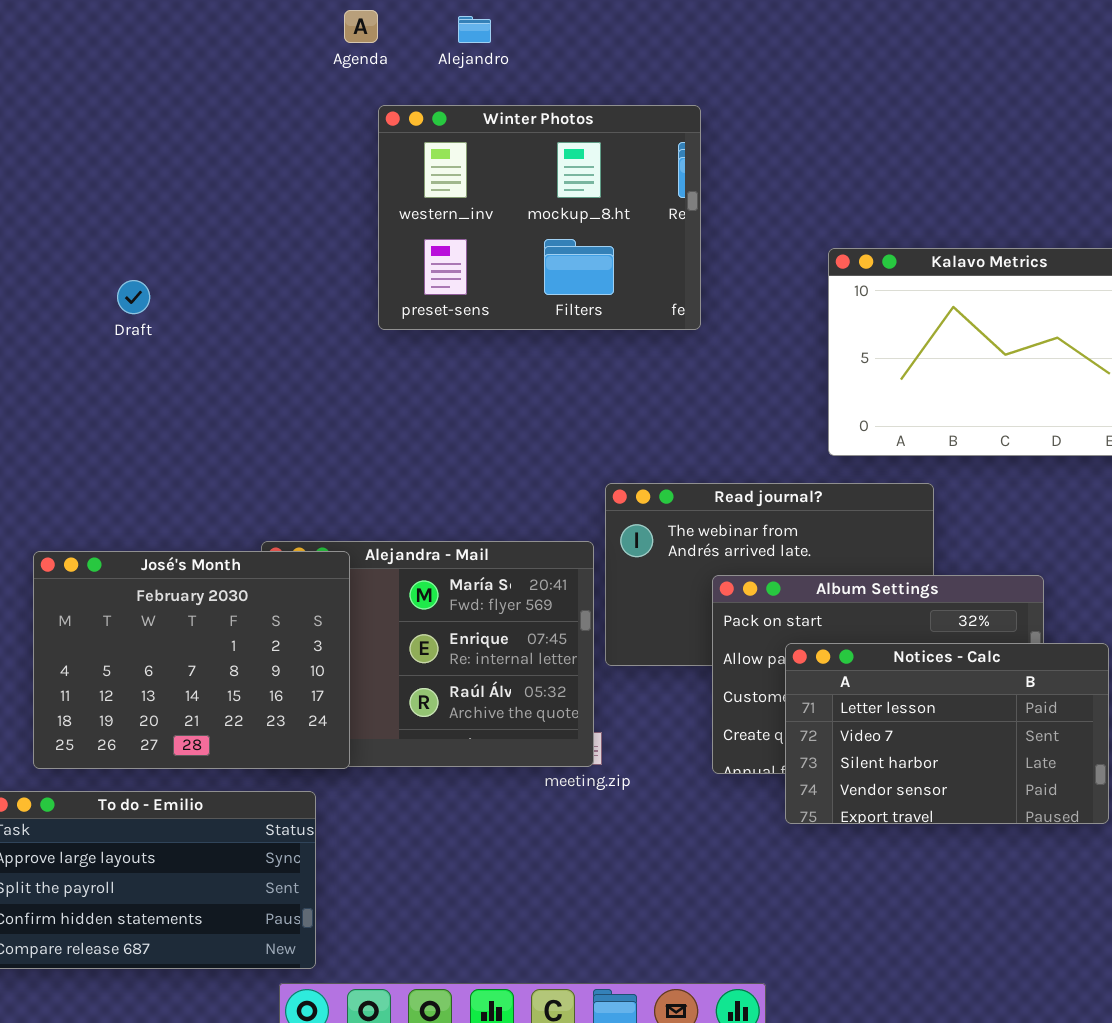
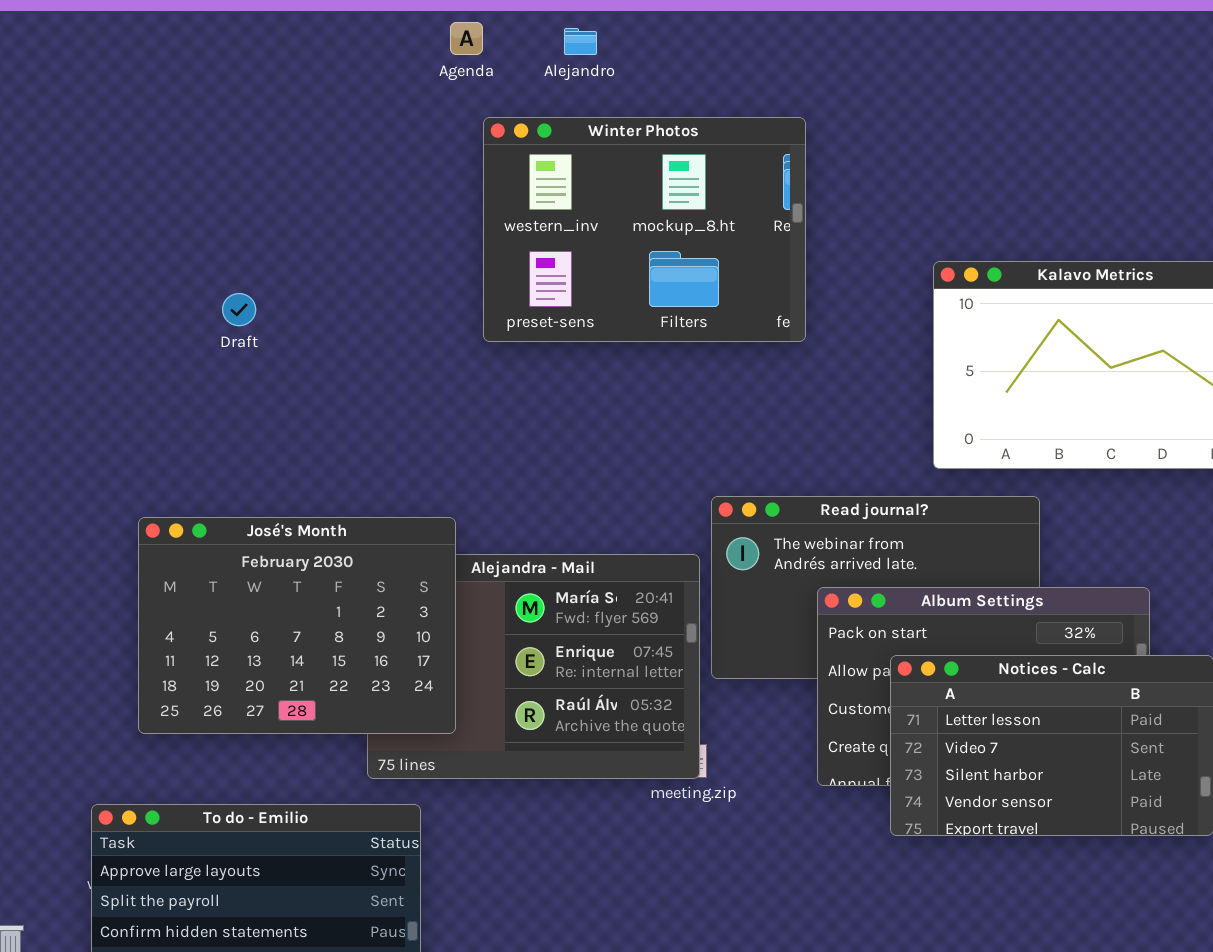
José's Month: [33,551,350,769] -> [138,517,456,734], moved

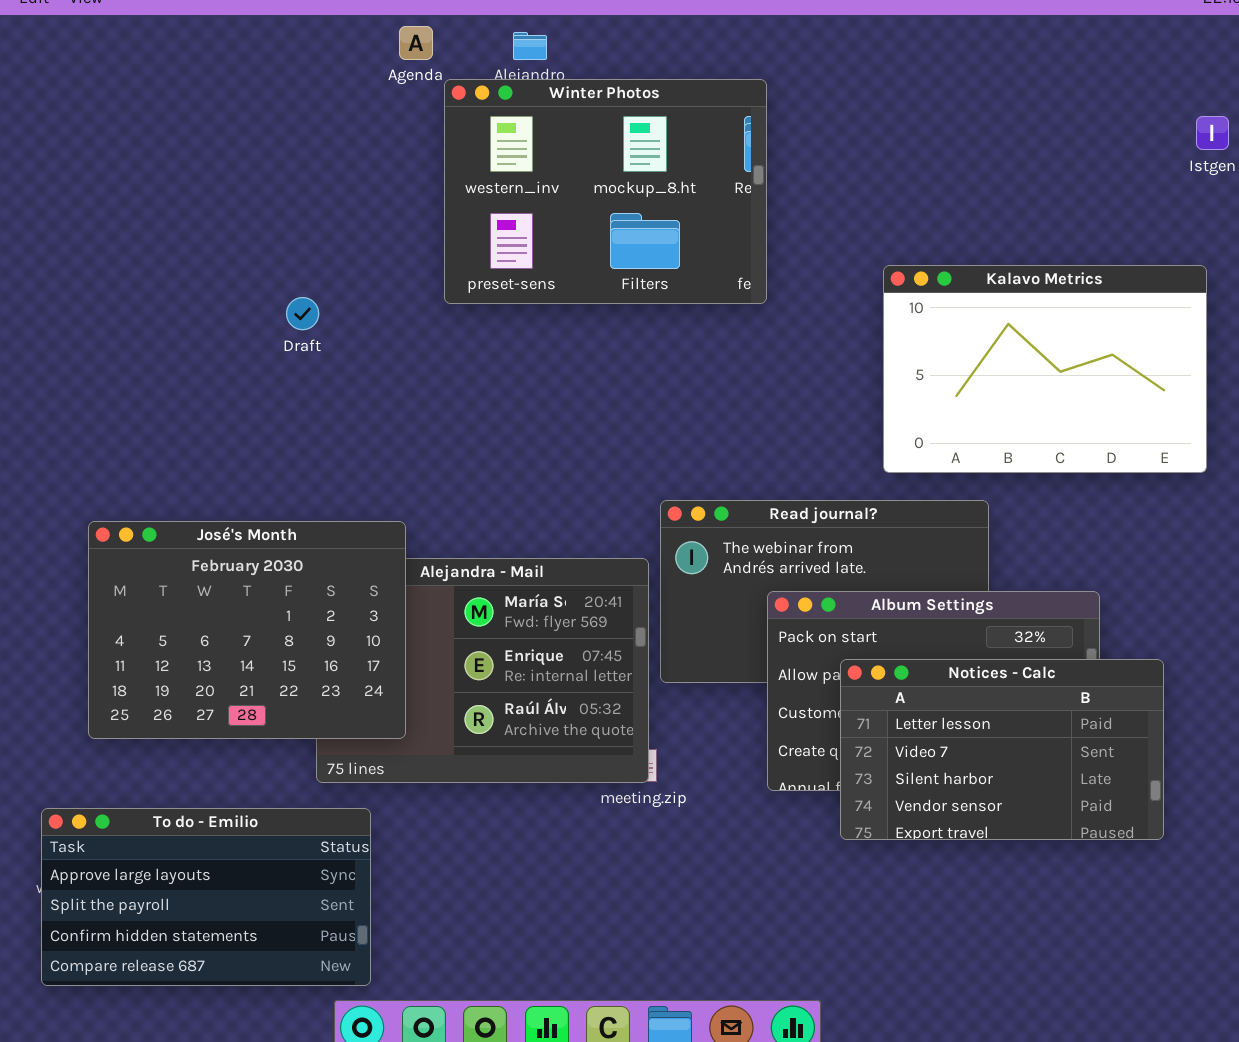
Winter Photos: [483,117,806,342] -> [444,79,767,304], moved
Draft: [222,293,256,326] -> [286,297,319,330], moved

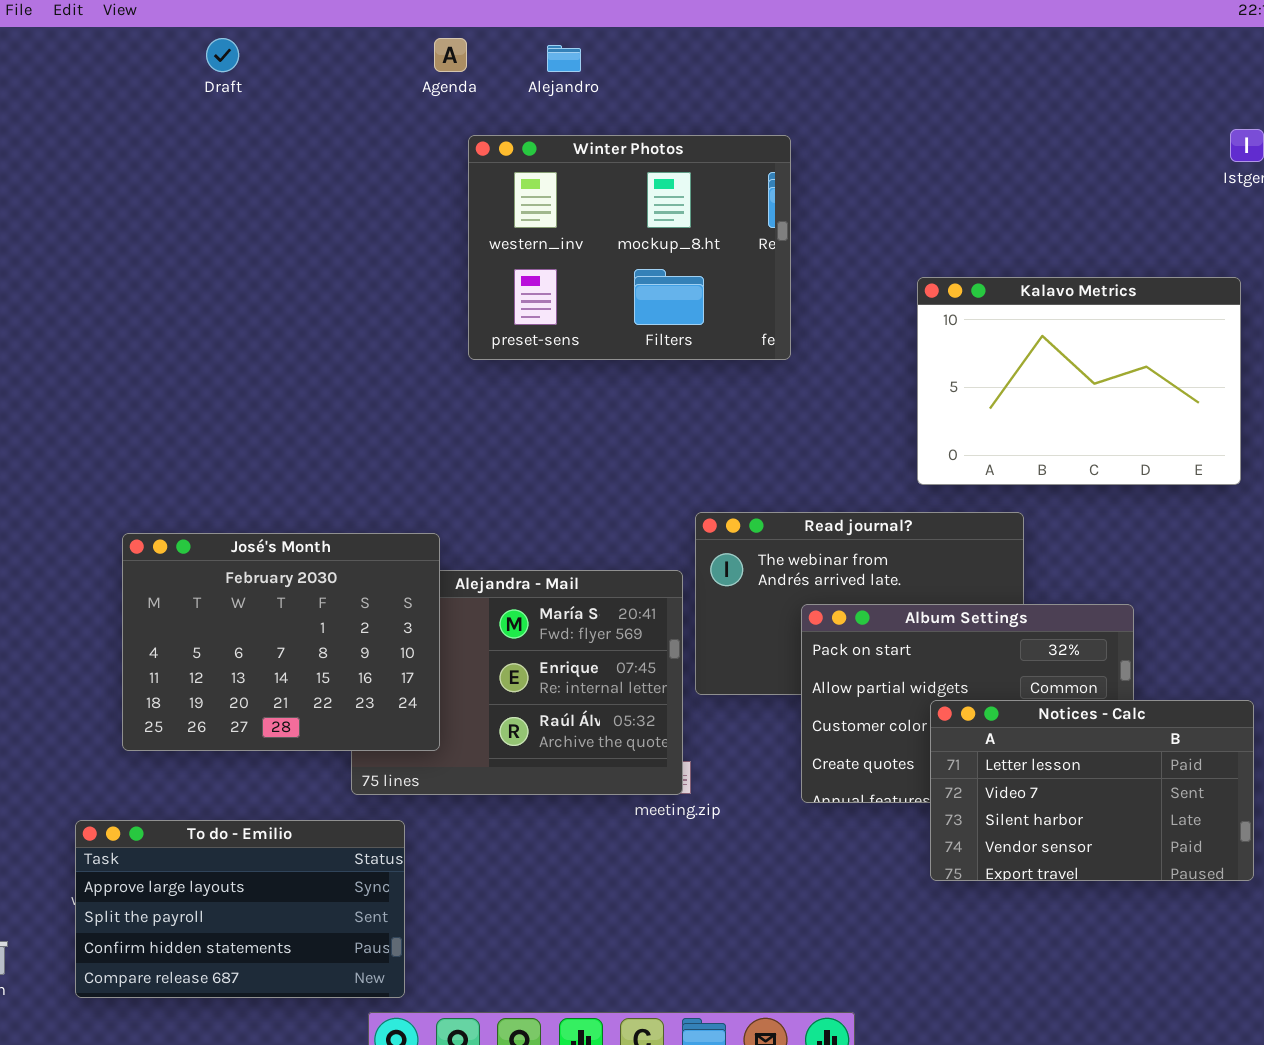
Winter Photos: [444,79,767,304] -> [468,135,791,360], moved
Draft: [286,297,319,330] -> [206,38,239,72], moved
Notices - Calc: [840,659,1164,840] -> [930,700,1254,881], moved

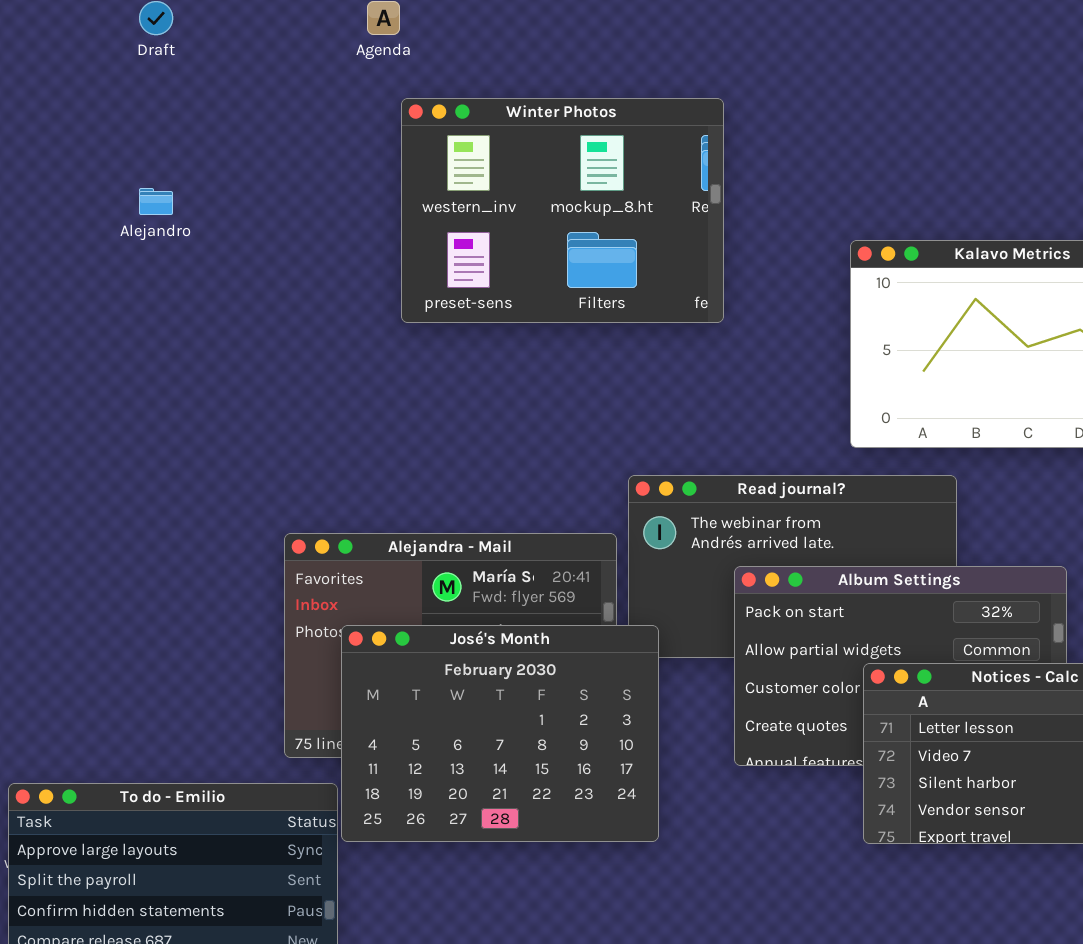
Alejandro: [547,45,581,72] -> [139,188,173,215], moved
José's Month: [122,533,440,751] -> [341,625,659,842], moved

